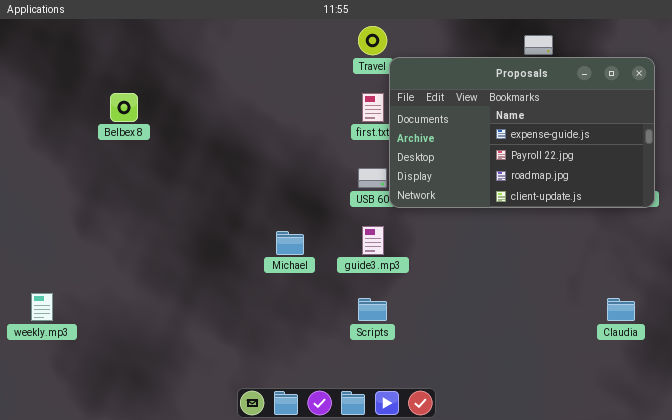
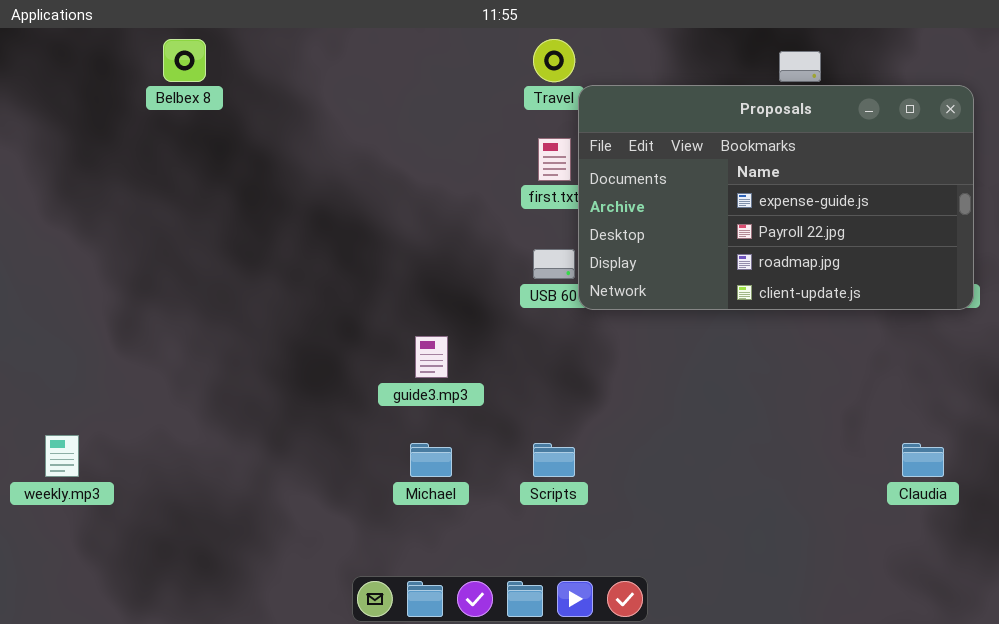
Belbex 8: [110,93,138,122] -> [163,39,206,82], moved
guide3.mp3: [362,226,384,255] -> [415,336,448,378], moved
Michael: [276,231,304,255] -> [410,443,452,477], moved

